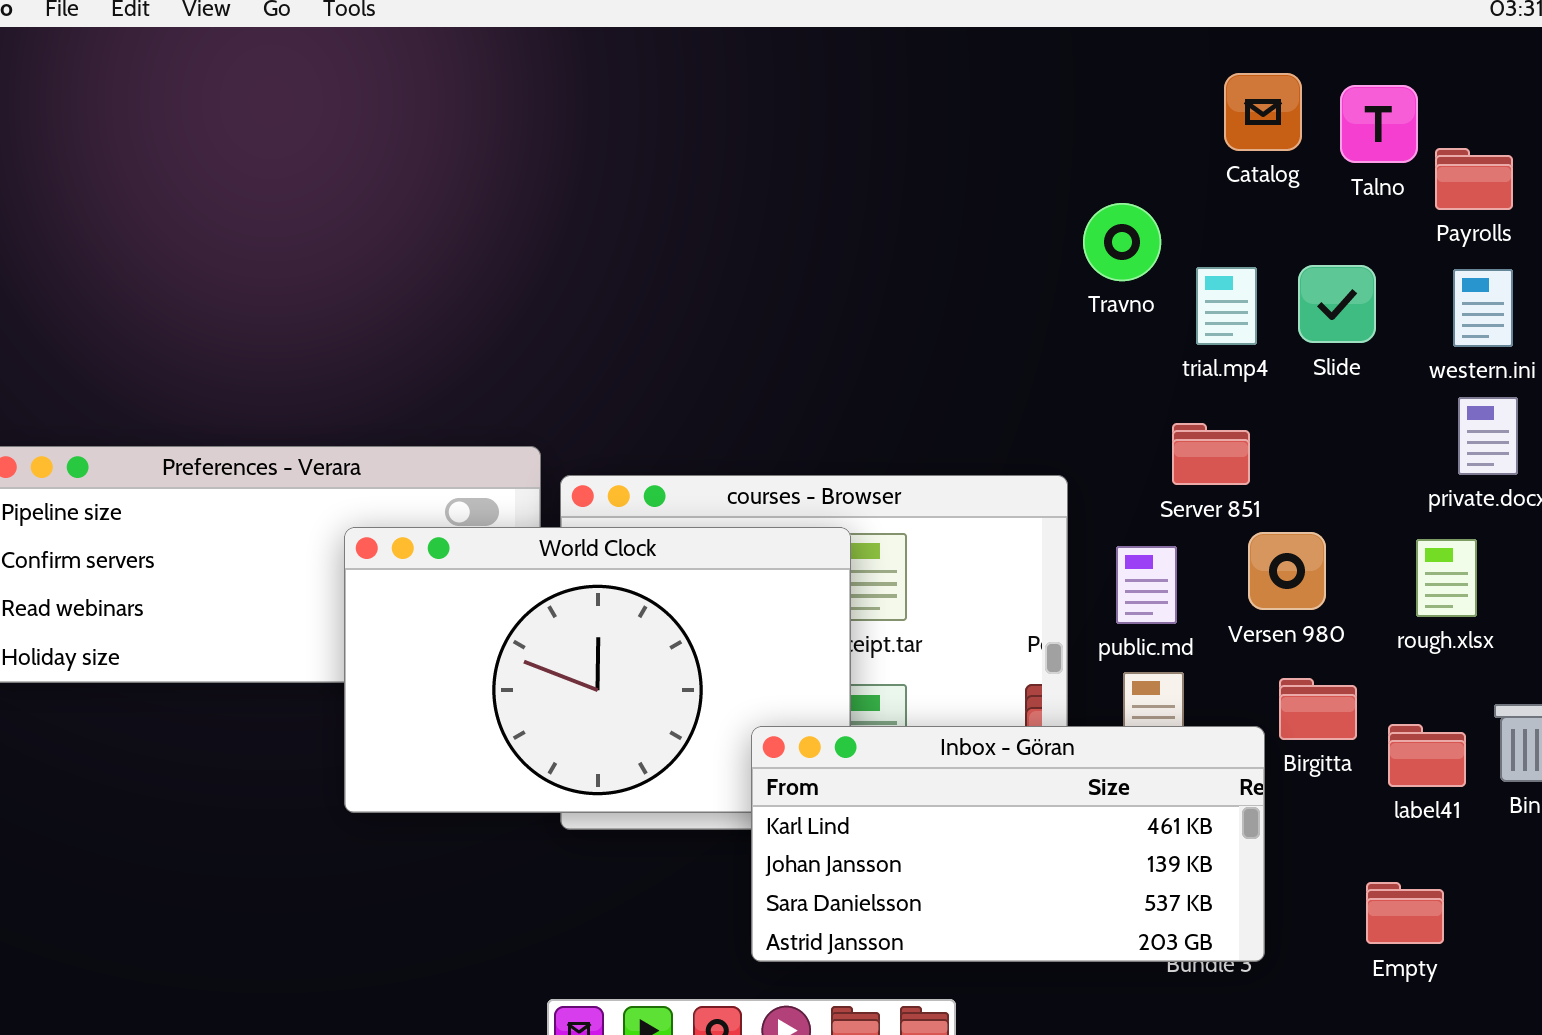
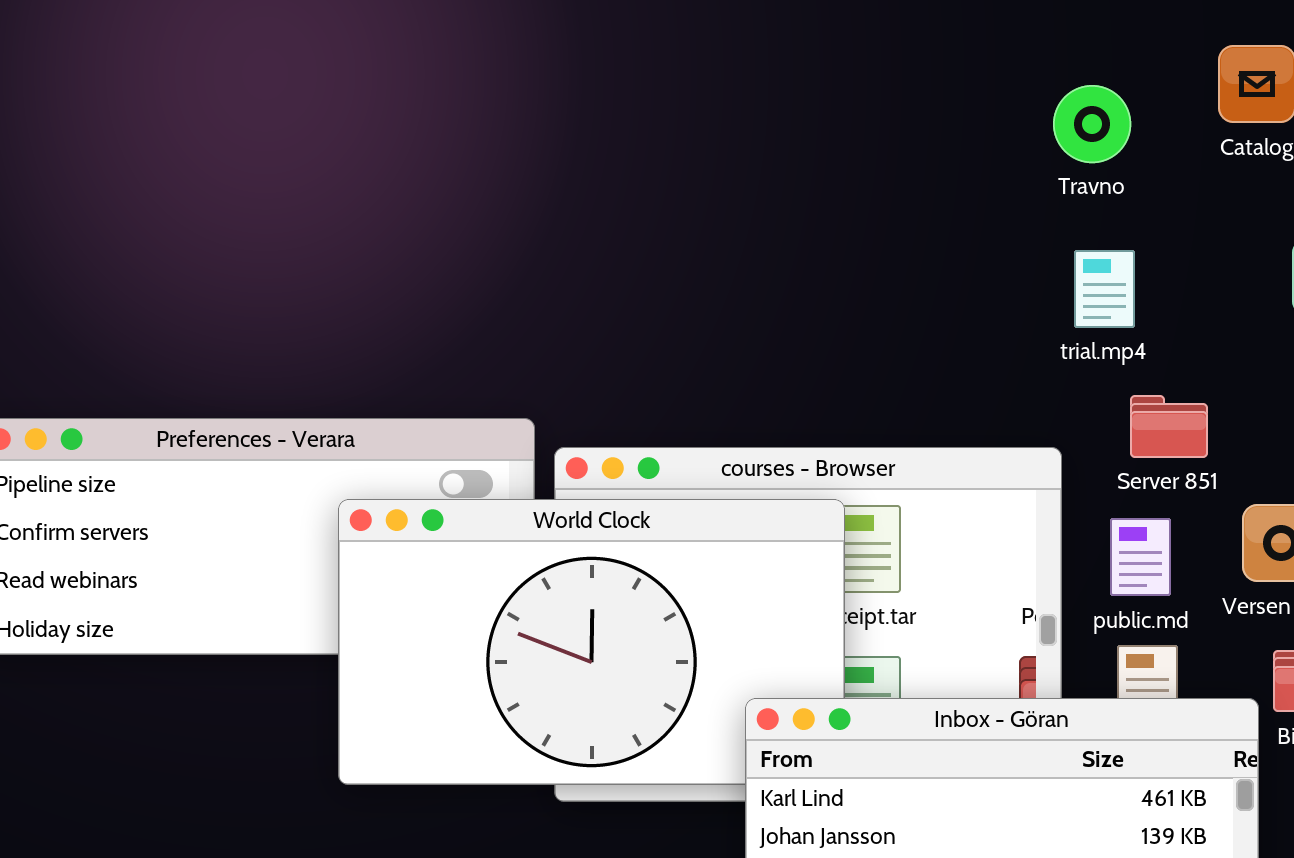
Travno: [1083,203,1161,281] -> [1053,85,1131,163], moved
trial.mp4: [1196,267,1257,345] -> [1074,250,1135,328], moved
Server 851: [1172,423,1250,485] -> [1130,395,1208,458], moved

